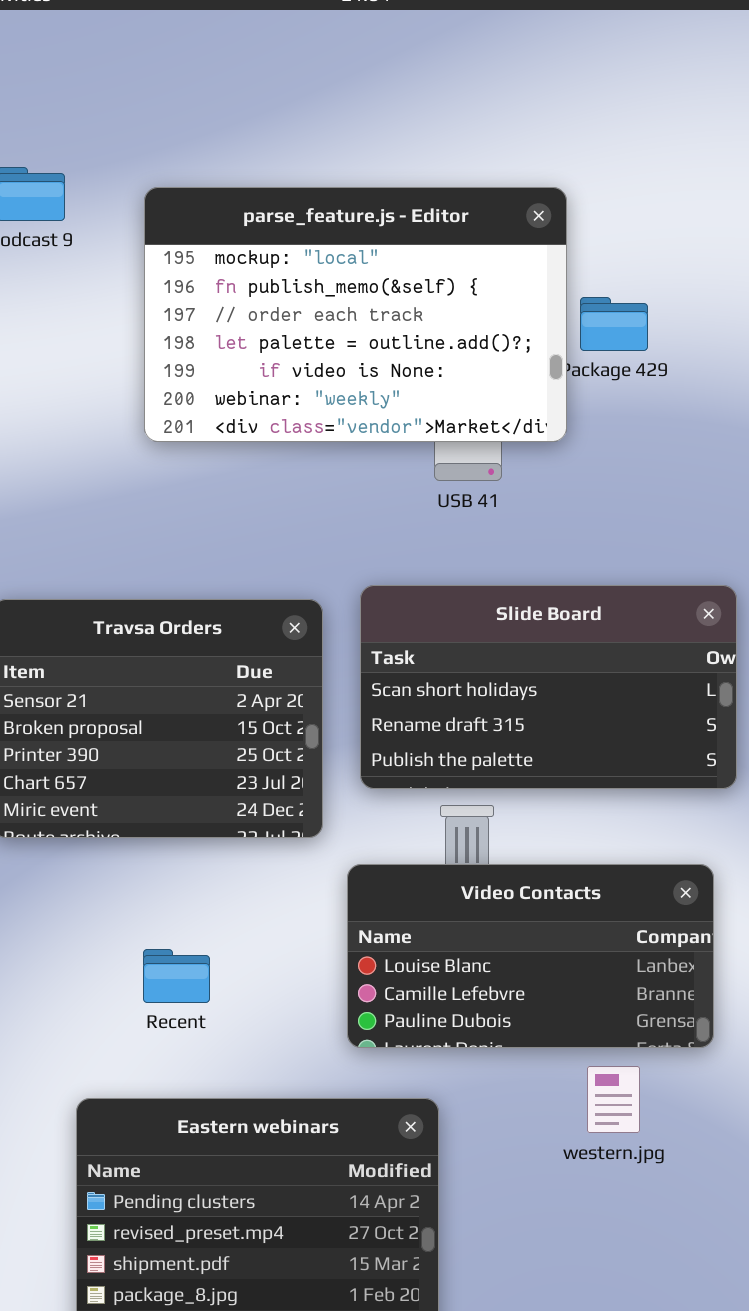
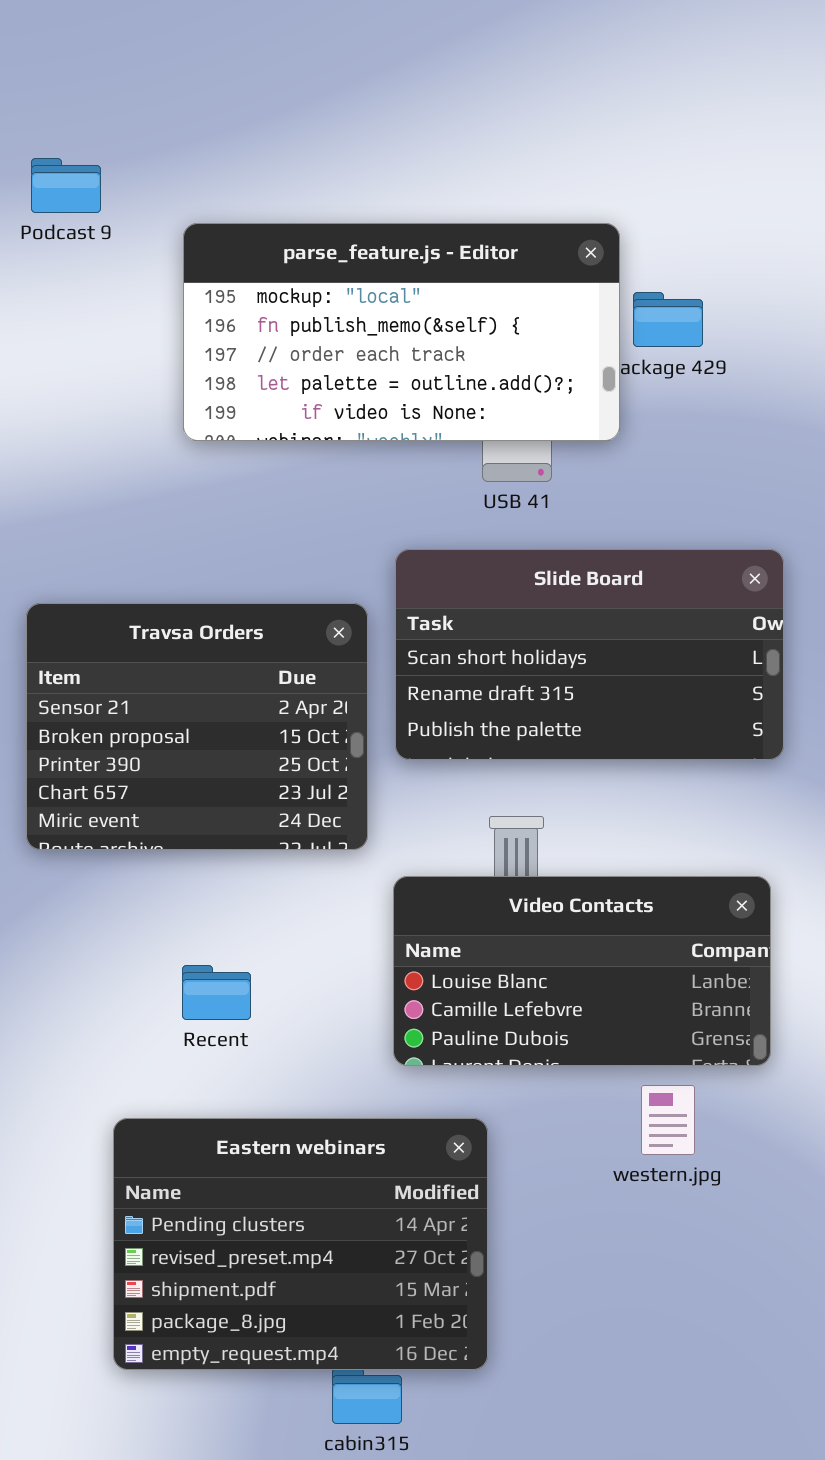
parse_feature.js - Editor: [144,187,567,442] -> [183,223,620,441], resized
Slide Board: [360,585,737,789] -> [395,549,784,760], moved

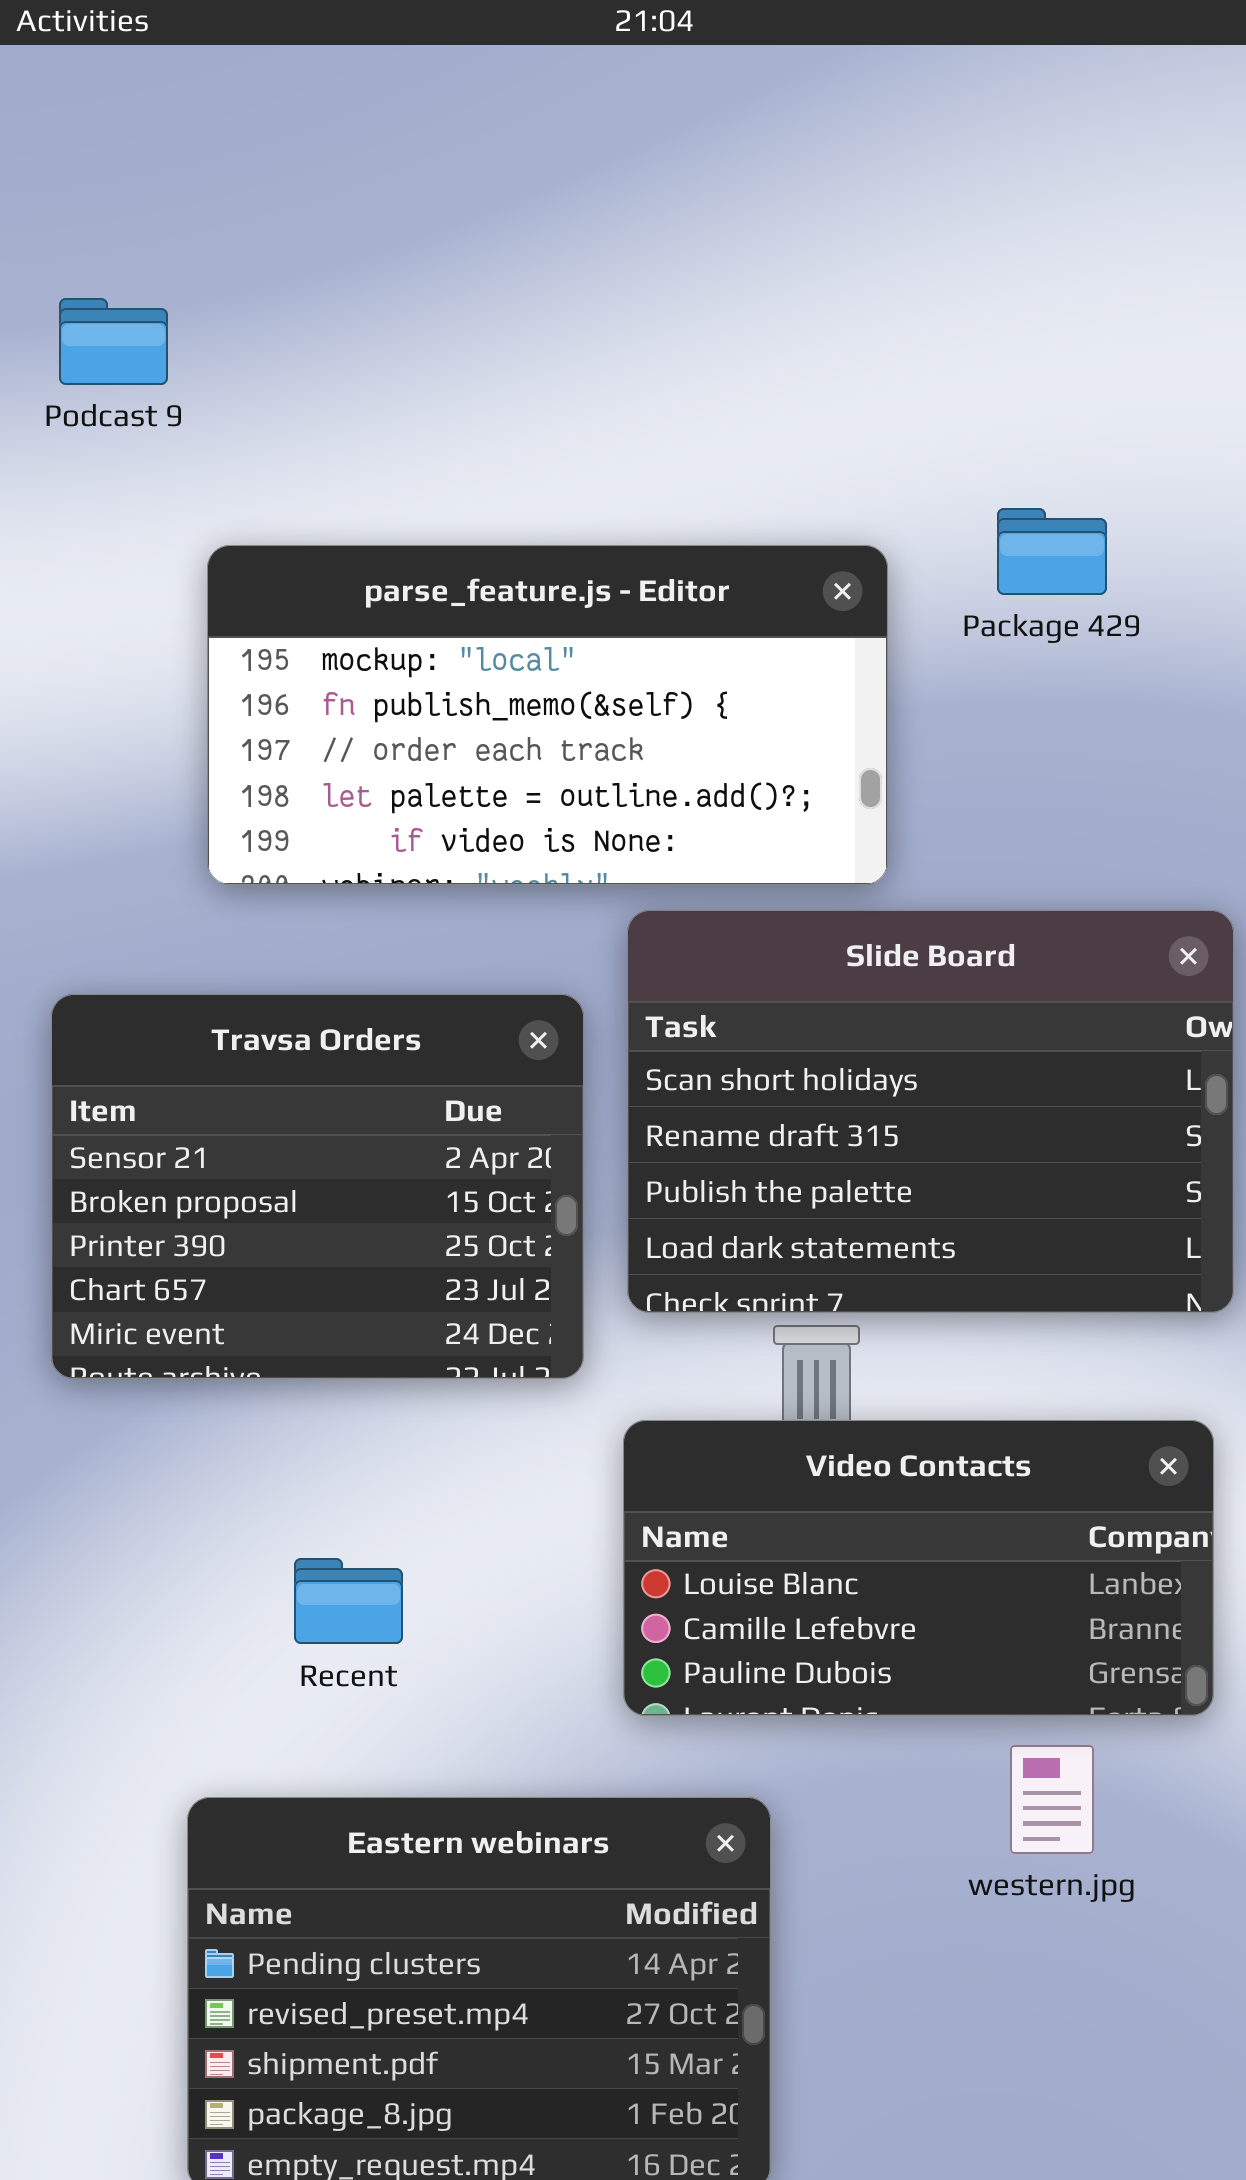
parse_feature.js - Editor: [183,223,620,441] -> [207,545,888,885], moved
Slide Board: [395,549,784,760] -> [627,910,1234,1313], resized

